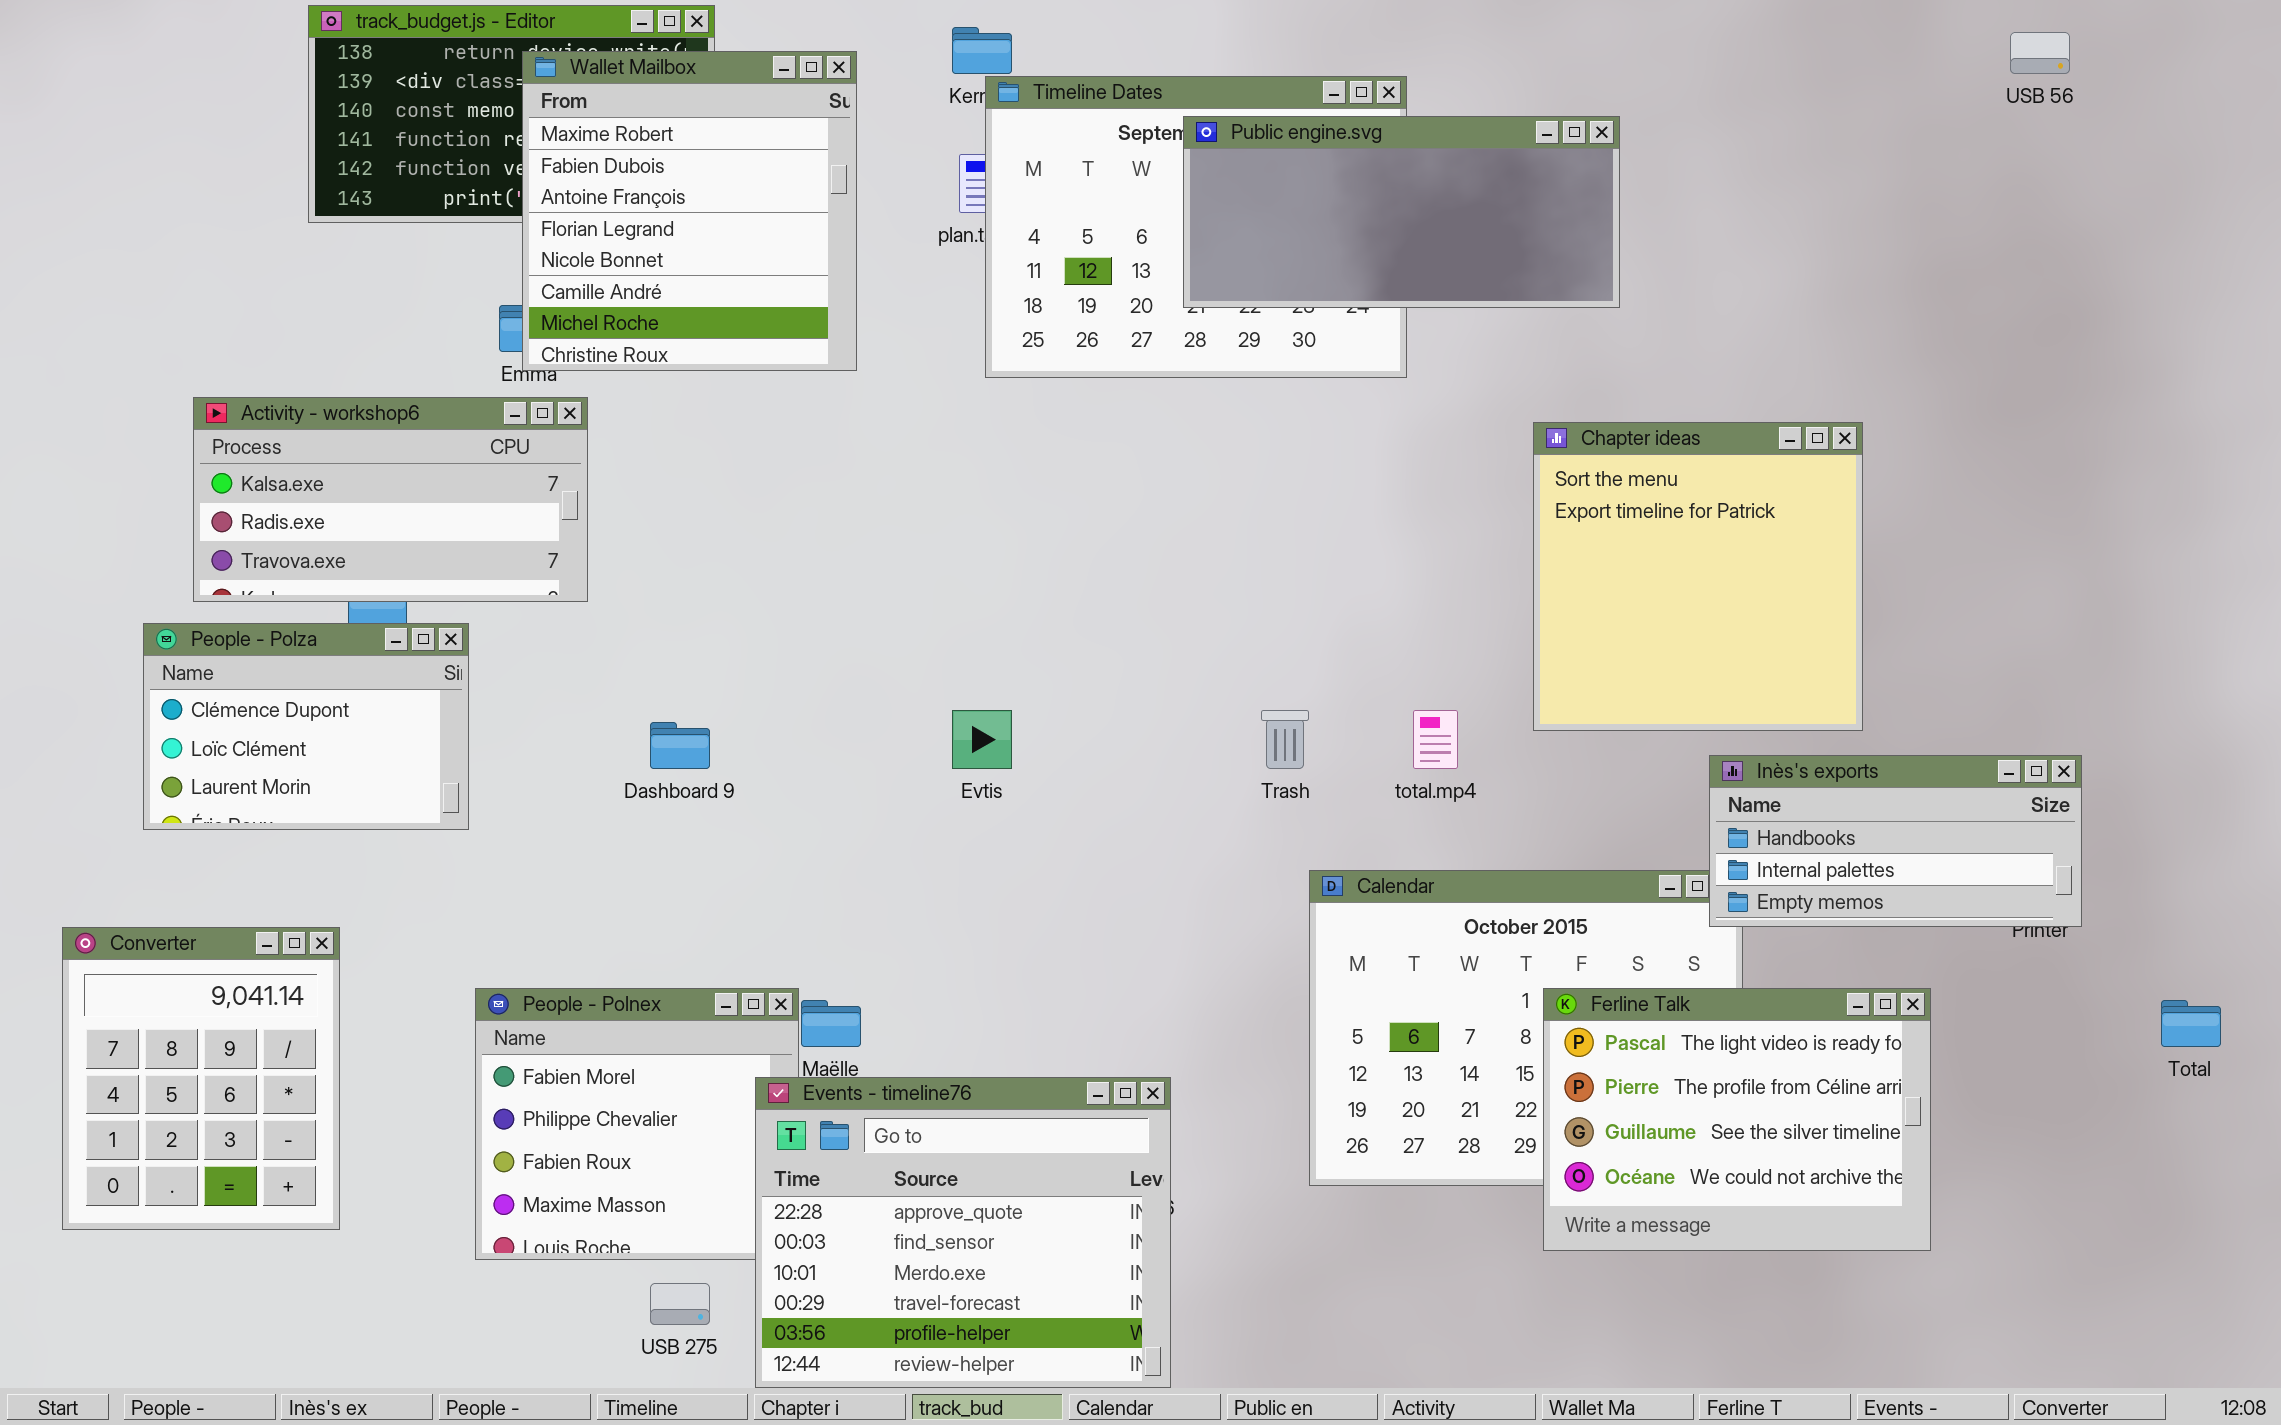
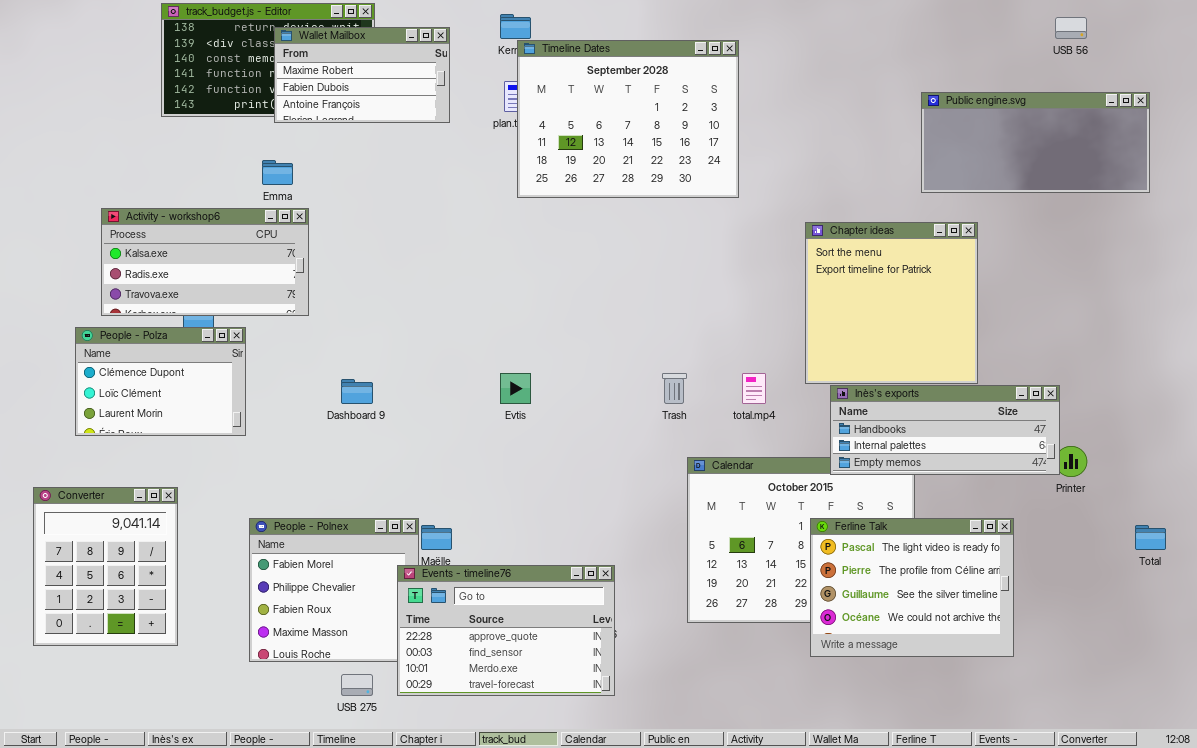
Wallet Mailbox: [522,51,857,371] -> [274,27,450,123], resized
Public engine.svg: [1183,116,1620,308] -> [921,92,1150,193], moved
Inès's exports: [1709,755,2082,927] -> [830,385,1060,475], moved, resized
Events - timeline76: [755,1077,1171,1388] -> [397,565,615,696], resized

